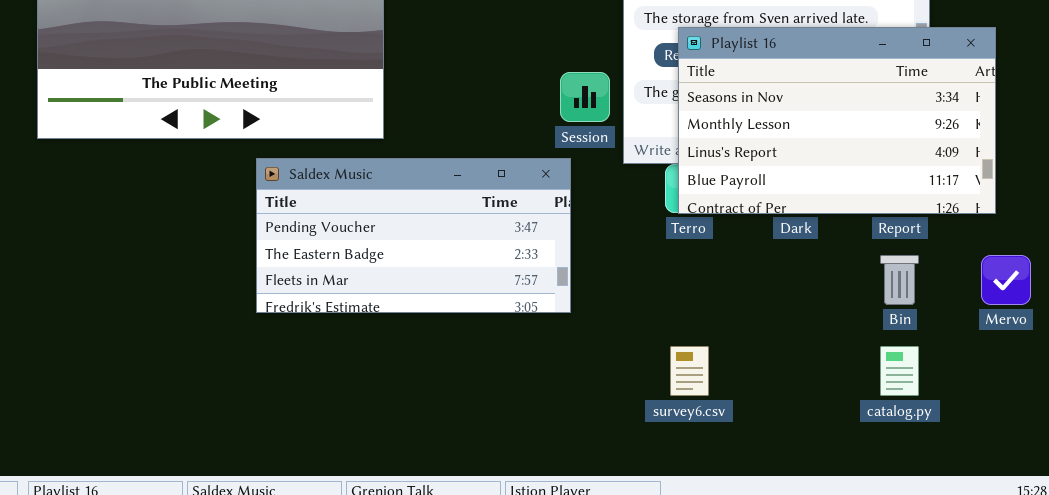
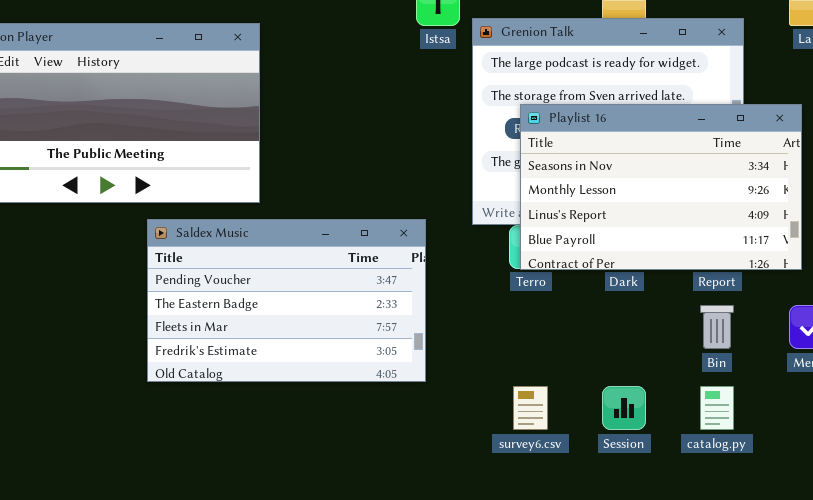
Session: [560,72,610,122] -> [602,386,646,430], moved
Saldex Music: [256,158,571,313] -> [147,219,426,382], resized

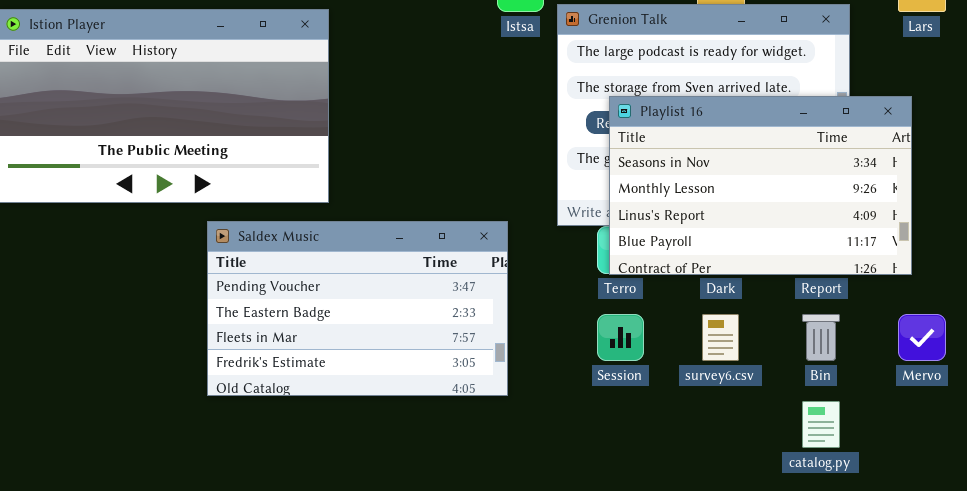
survey6.csv: [513,386,548,430] -> [702,314,739,361], moved
Session: [602,386,646,430] -> [597,314,644,361], moved

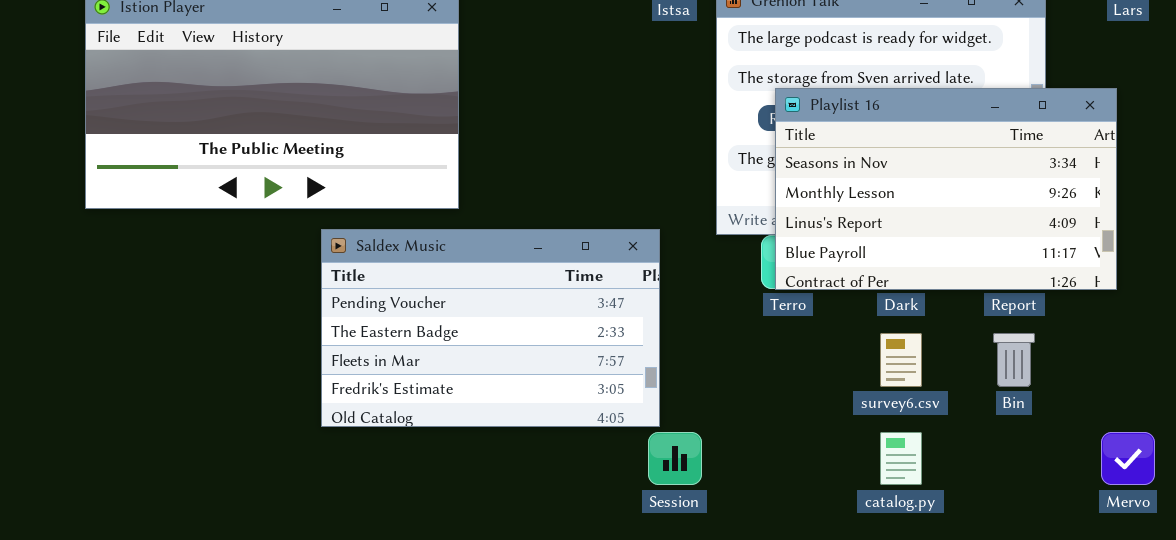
Session: [597,314,644,361] -> [648,432,702,485], moved
Mervo: [898,314,946,361] -> [1101,432,1155,485], moved
catalog.py: [802,401,840,448] -> [880,432,922,485], moved

